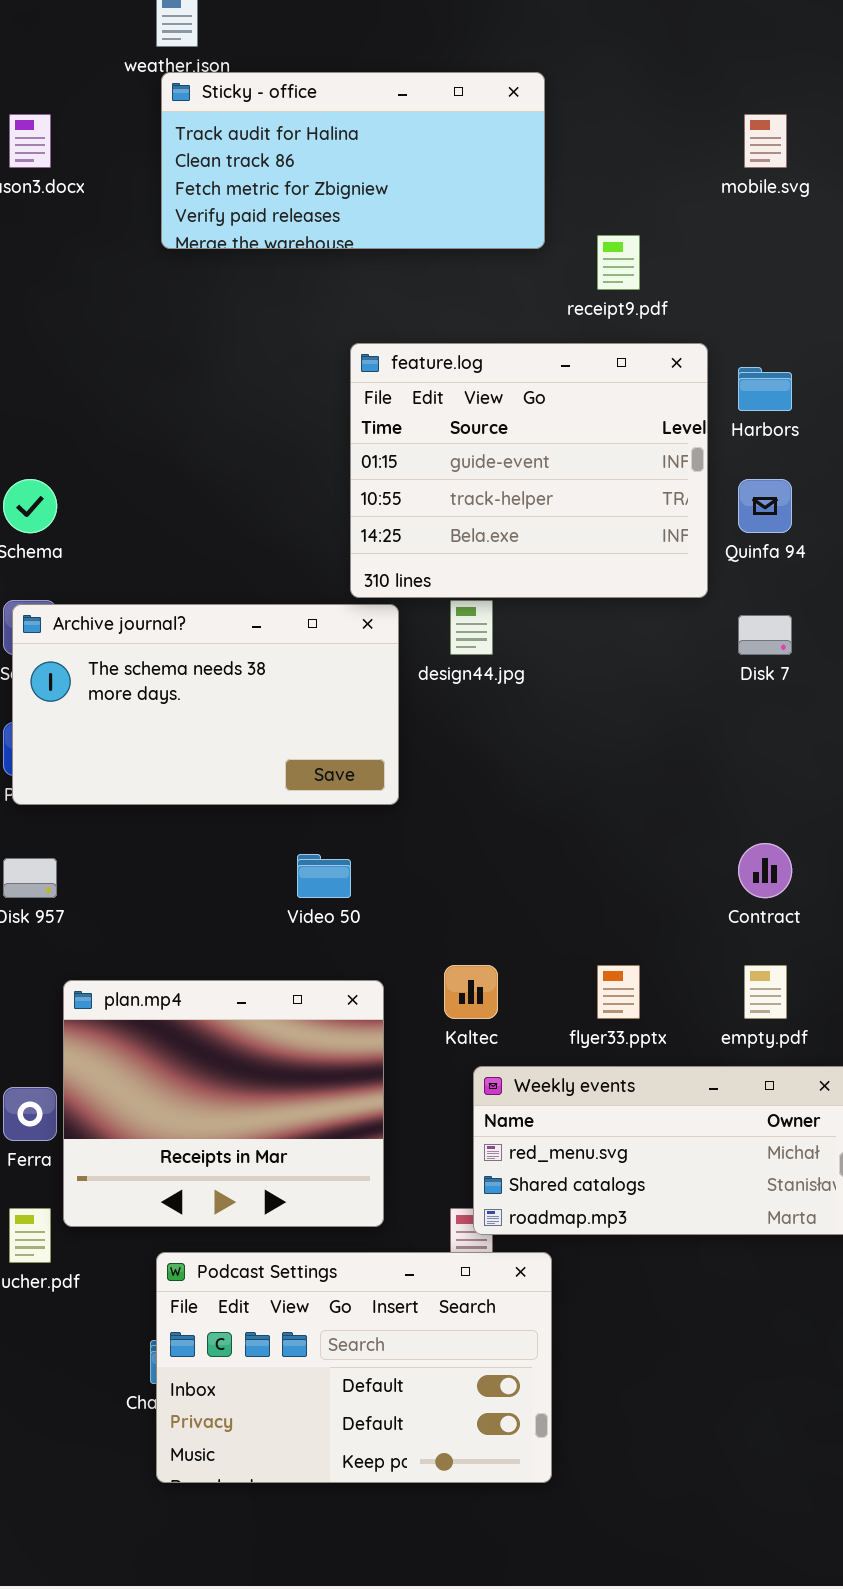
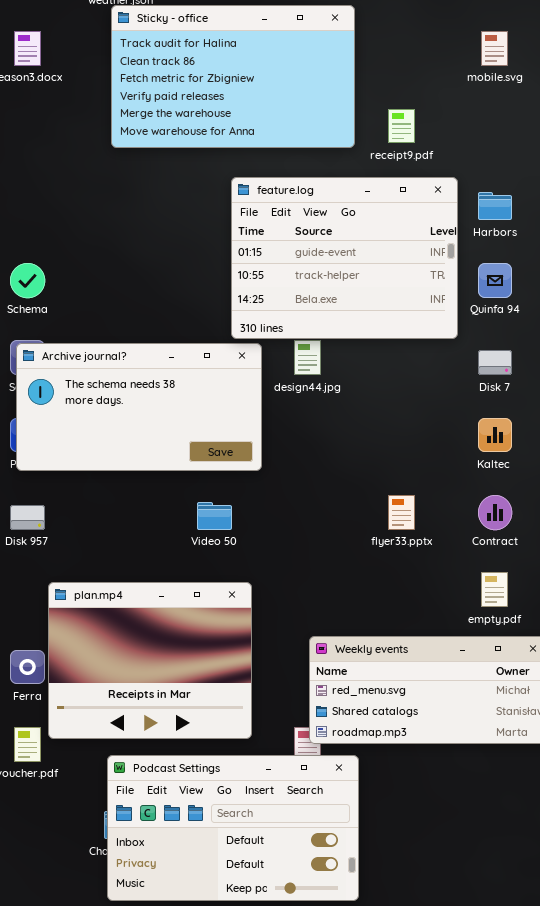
Sticky - office: [161,72,545,249] -> [111,5,355,148], resized
Kaltec: [444,965,498,1019] -> [478,418,512,452], moved
flyer33.pptx: [597,965,640,1019] -> [388,495,415,530], moved

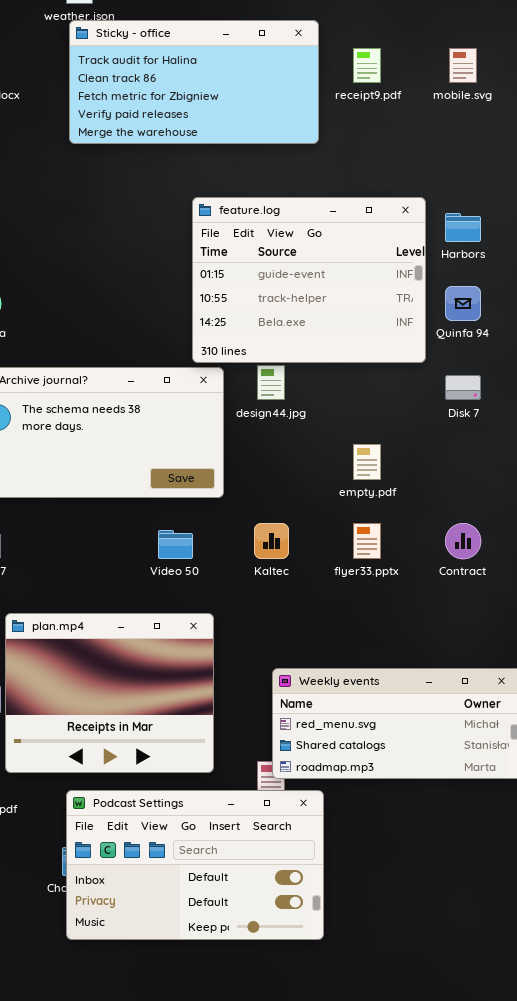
Sticky - office: [111,5,355,148] -> [69,20,319,144], resized
receipt9.pdf: [388,109,415,143] -> [353,48,381,83], moved
Kaltec: [478,418,512,452] -> [254,523,289,559], moved
empty.pdf: [481,572,508,607] -> [353,444,381,480], moved

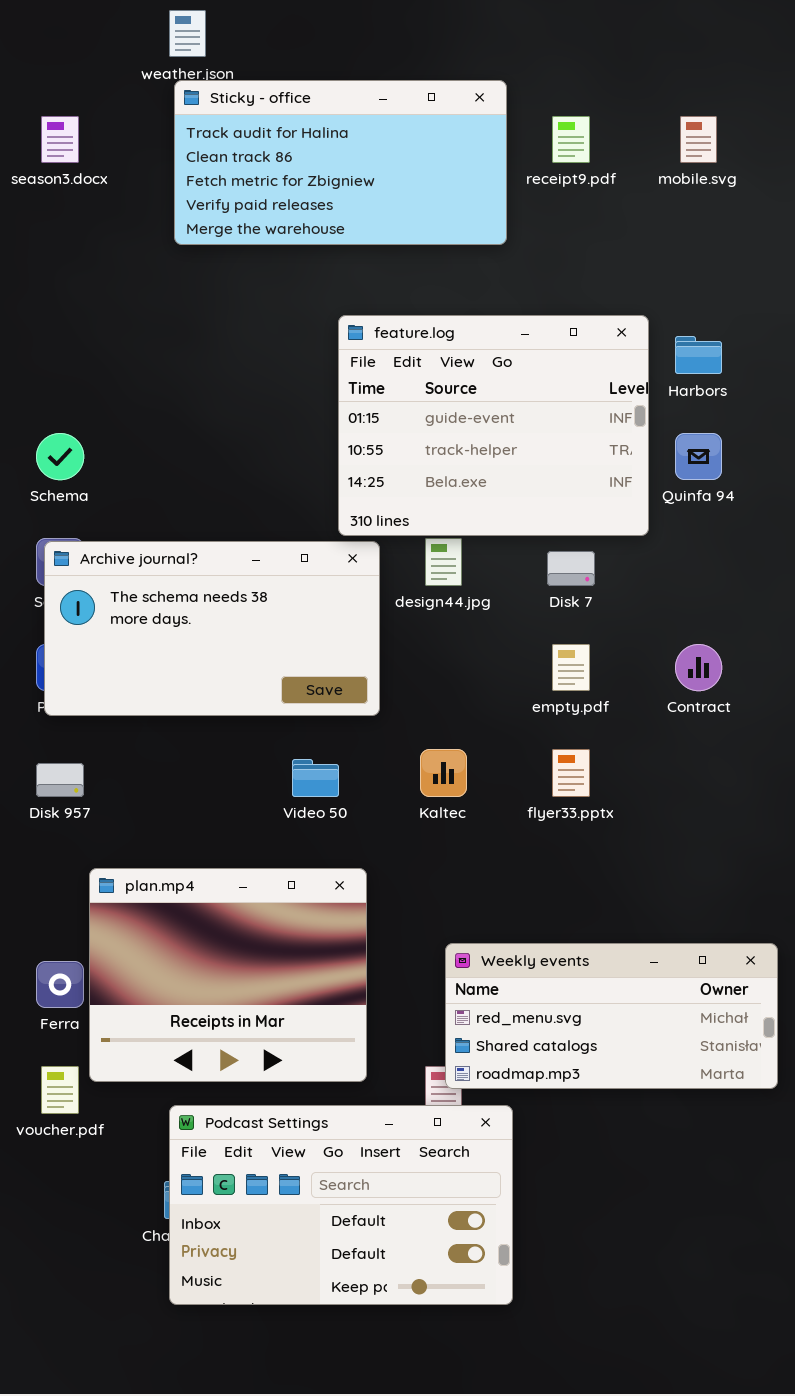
Disk 7: [445,375,481,400] -> [547,551,595,586], moved
Contract: [445,523,481,559] -> [675,644,722,691], moved

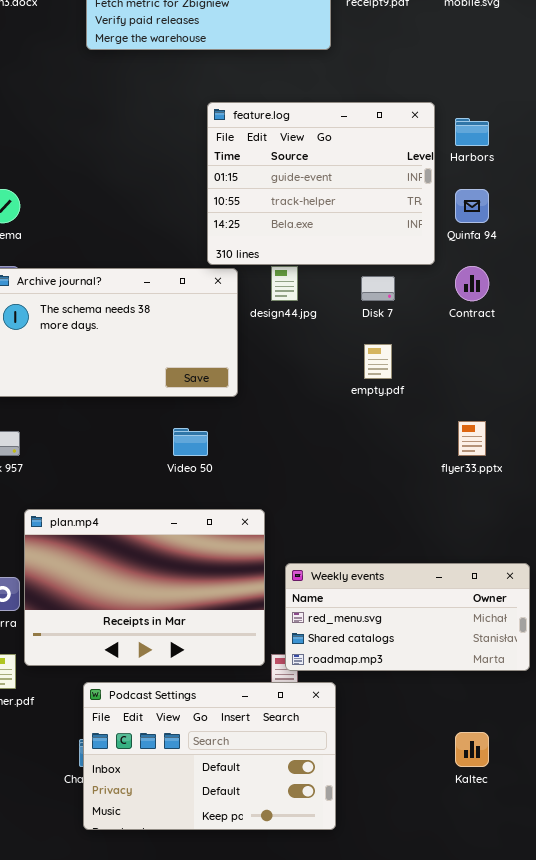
Contract: [675,644,722,691] -> [455,266,489,301], moved
Kaltec: [420,749,467,797] -> [455,732,489,767], moved
flyer33.pptx: [552,749,590,797] -> [458,421,486,456], moved
plan.mp4: [89,868,367,1082] -> [24,509,265,666], resized

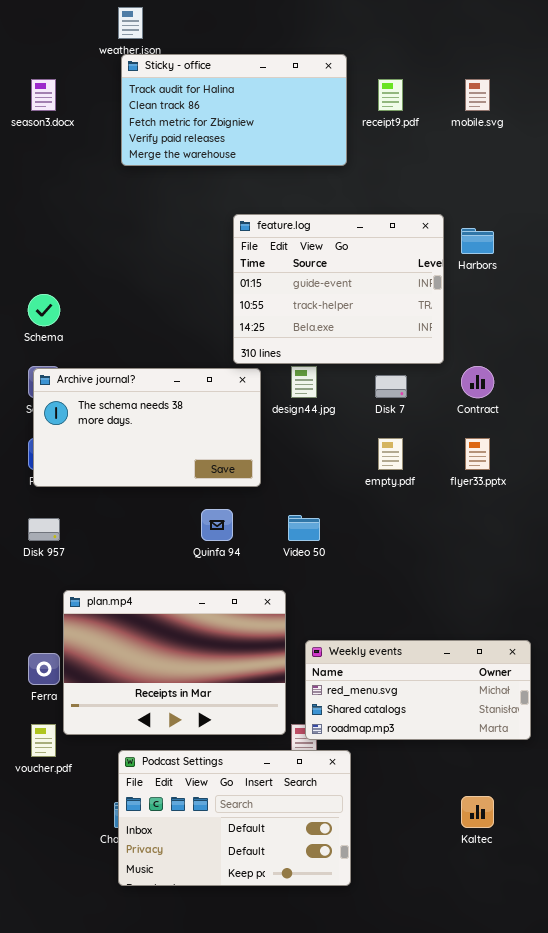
Quinfa 94: [455,189,489,223] -> [201,509,233,541], moved
flyer33.pptx: [458,421,486,456] -> [465,438,490,470], moved
Video 50: [173,428,208,456] -> [288,515,320,541], moved

